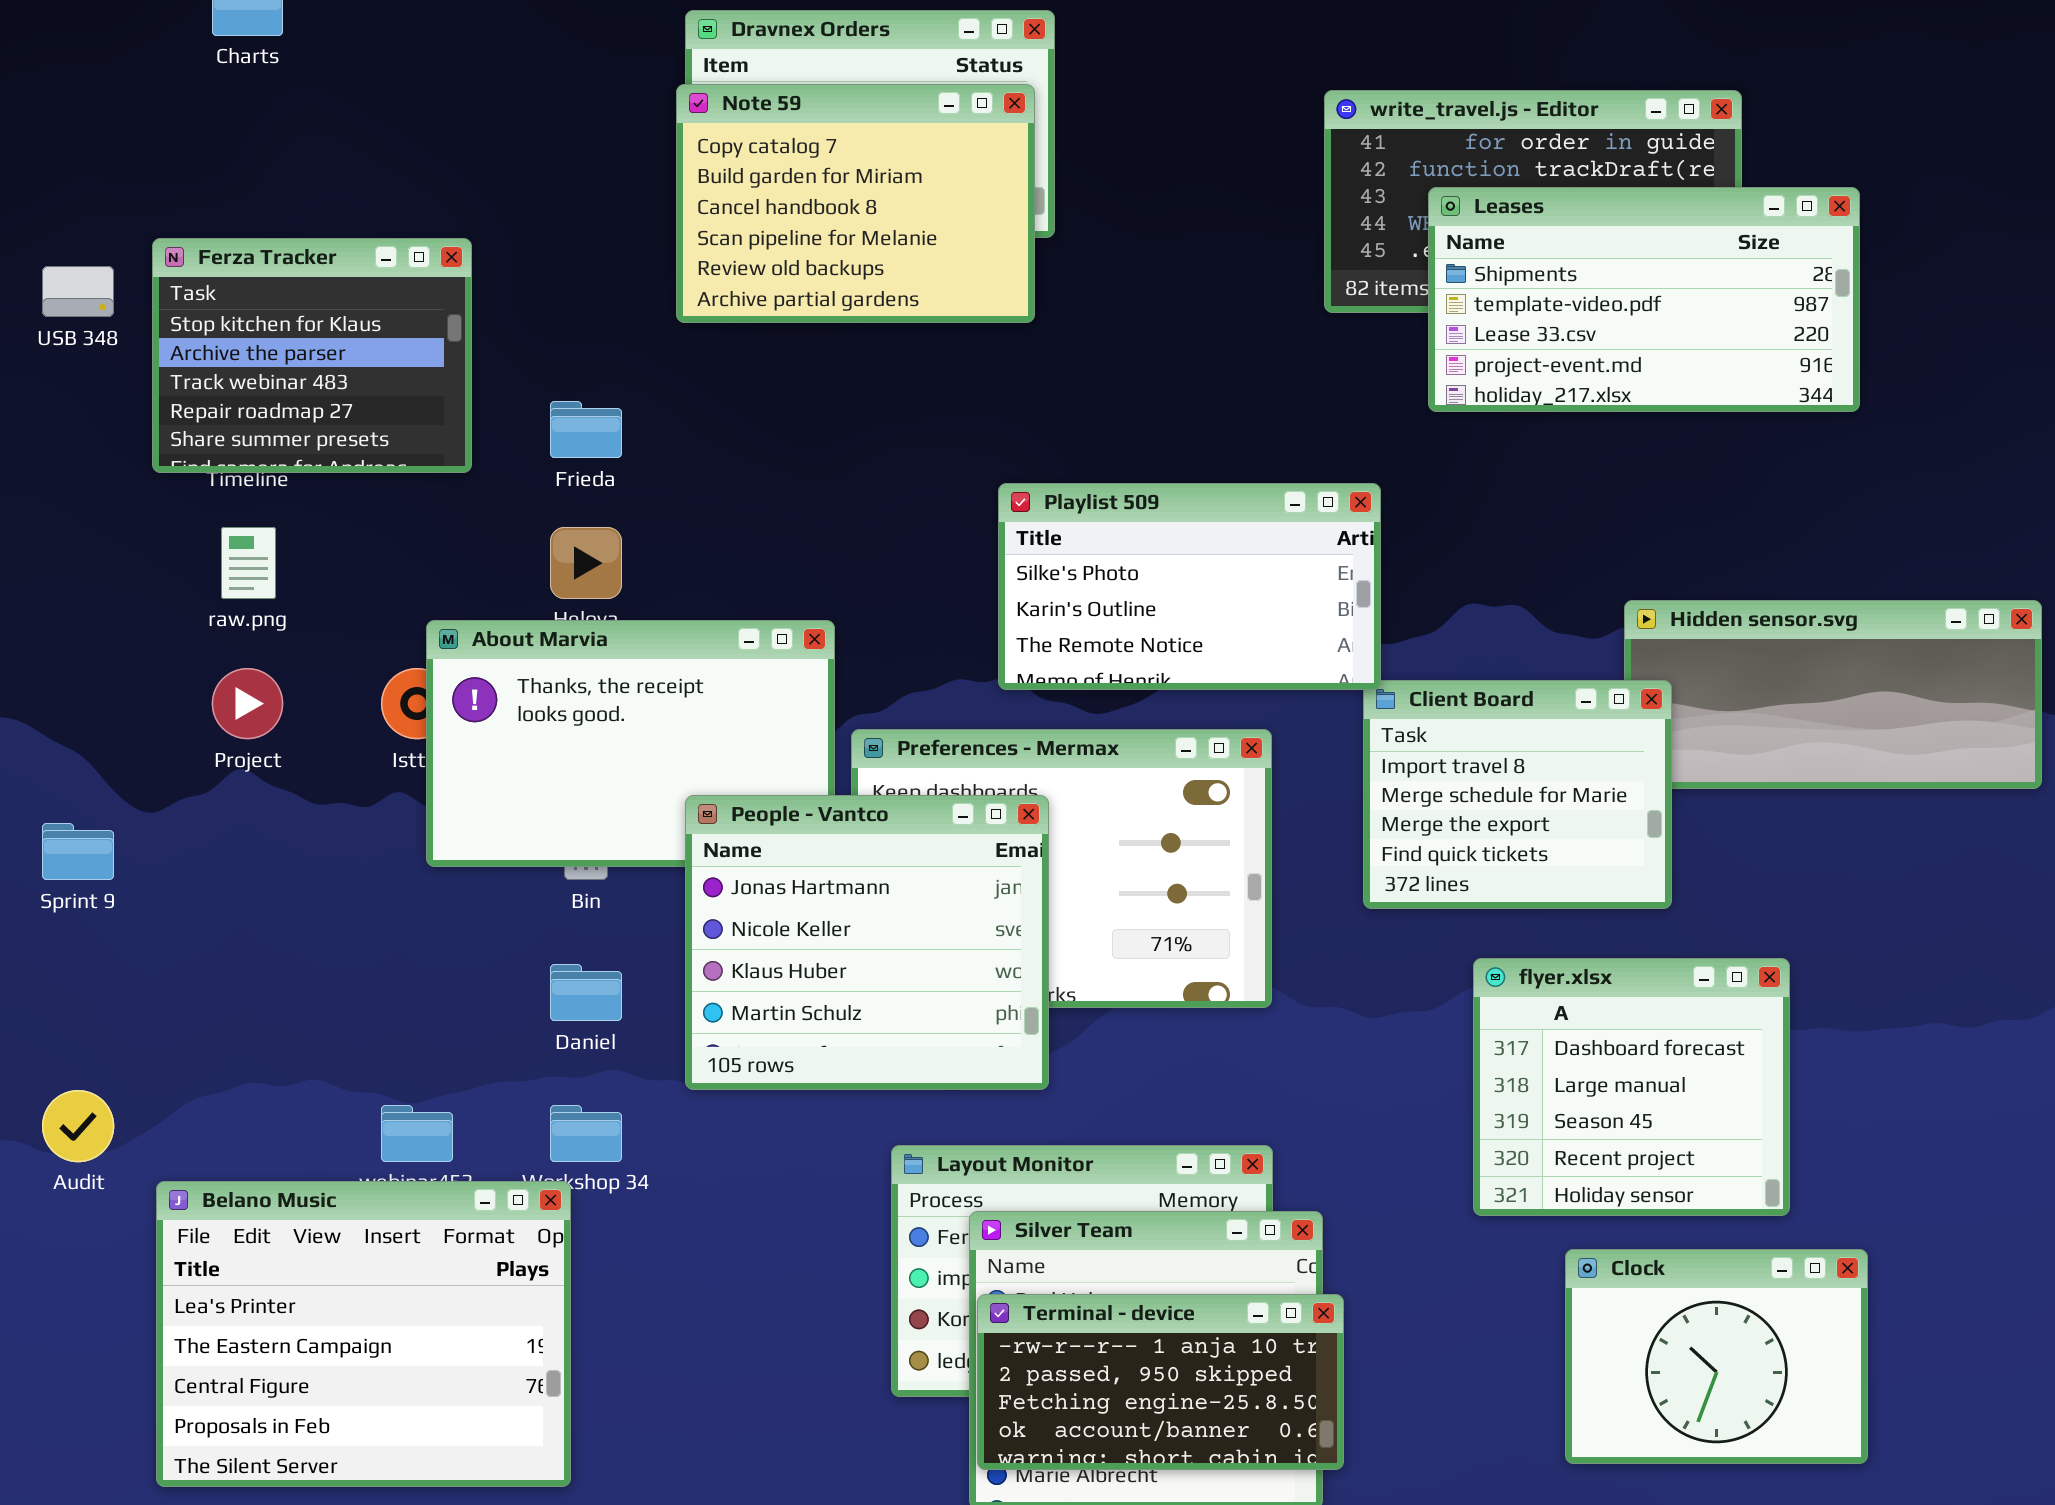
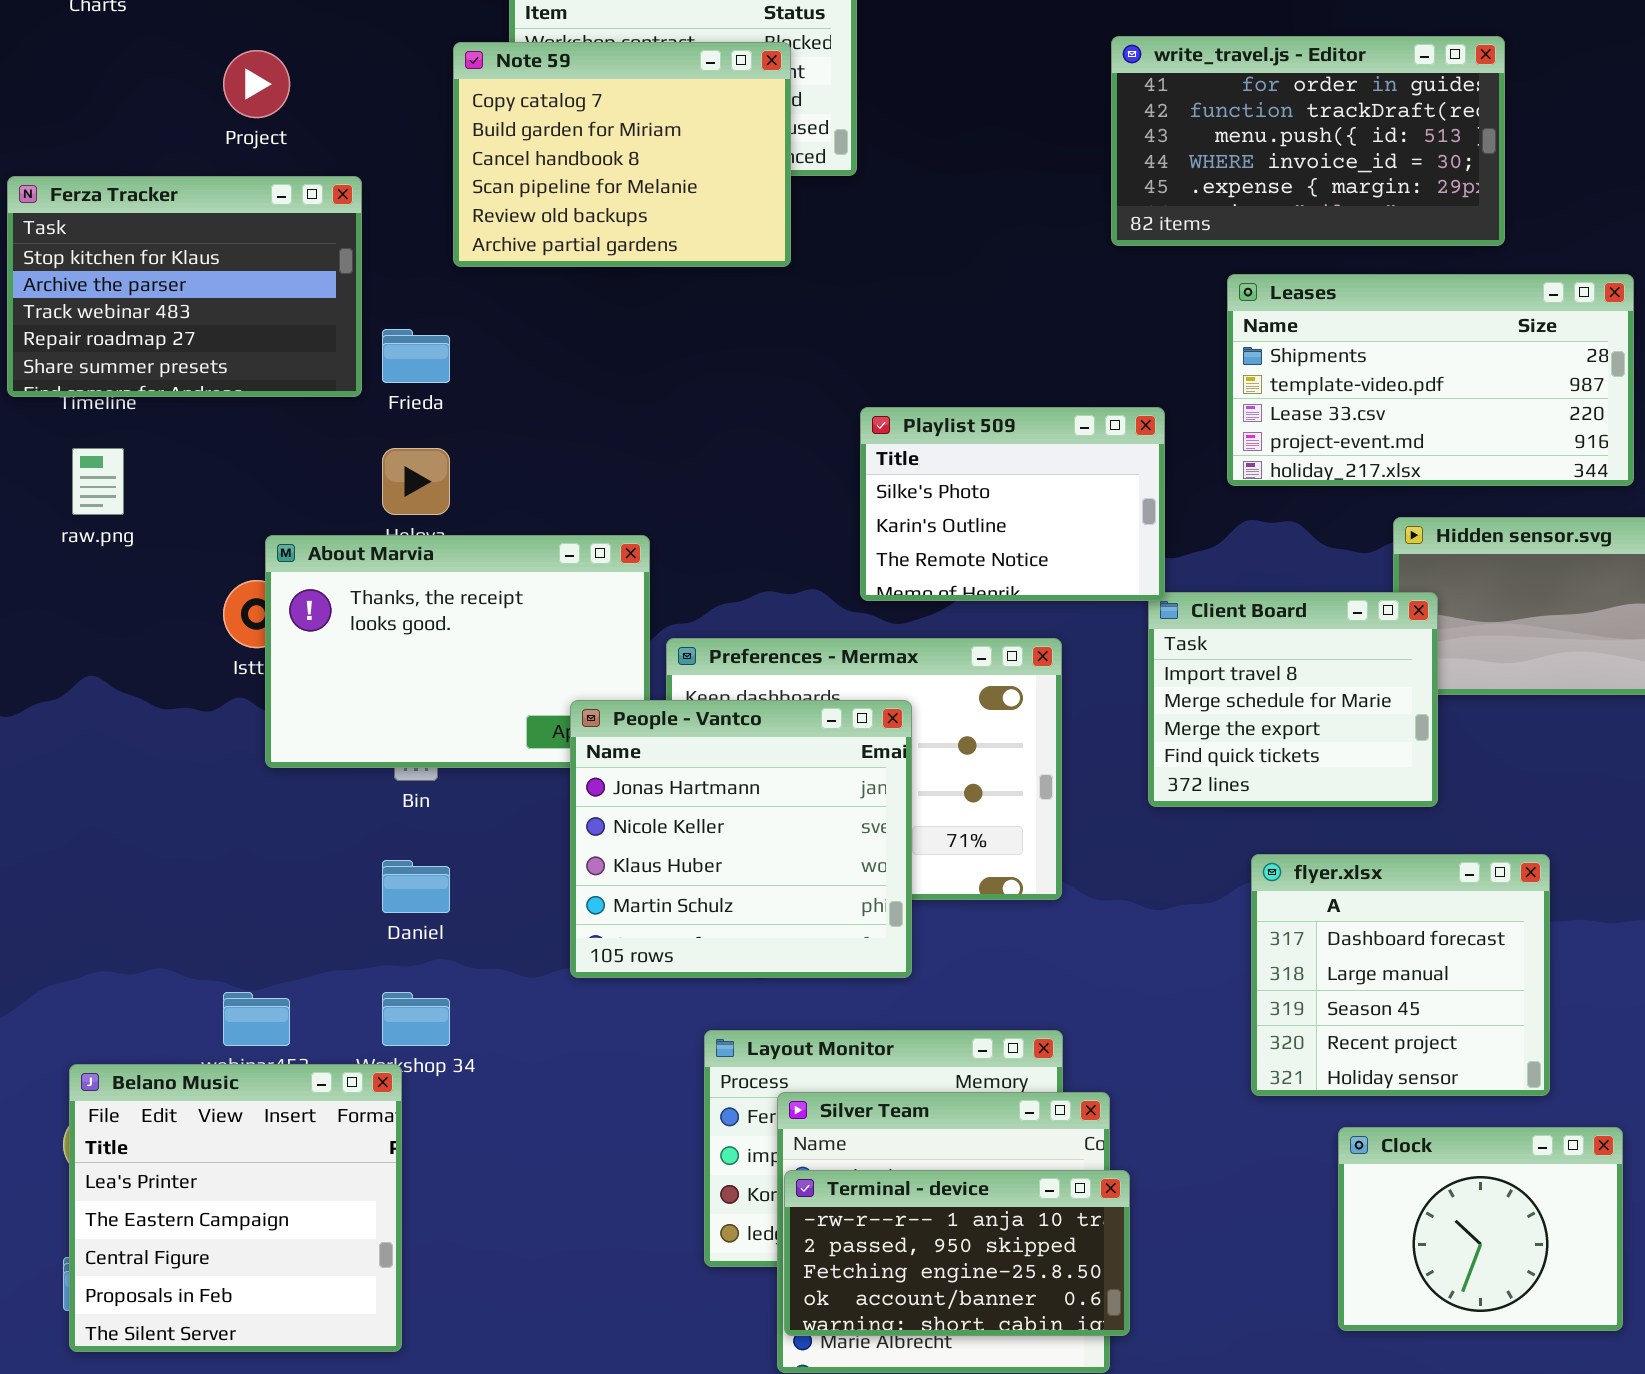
Note 59: [676,84,1035,323] -> [453,42,791,267], moved
Leases: [1428,187,1860,412] -> [1227,274,1634,486], moved
Ferza Tracker: [152,238,472,473] -> [7,176,362,397], resized
Playlist 509: [998,483,1381,690] -> [860,407,1165,601], resized
Project: [212,668,283,739] -> [223,50,290,118], moved
People - Vantco: [685,795,1049,1090] -> [570,700,912,978], moved
Belano Music: [156,1181,571,1487] -> [69,1064,402,1352], resized

